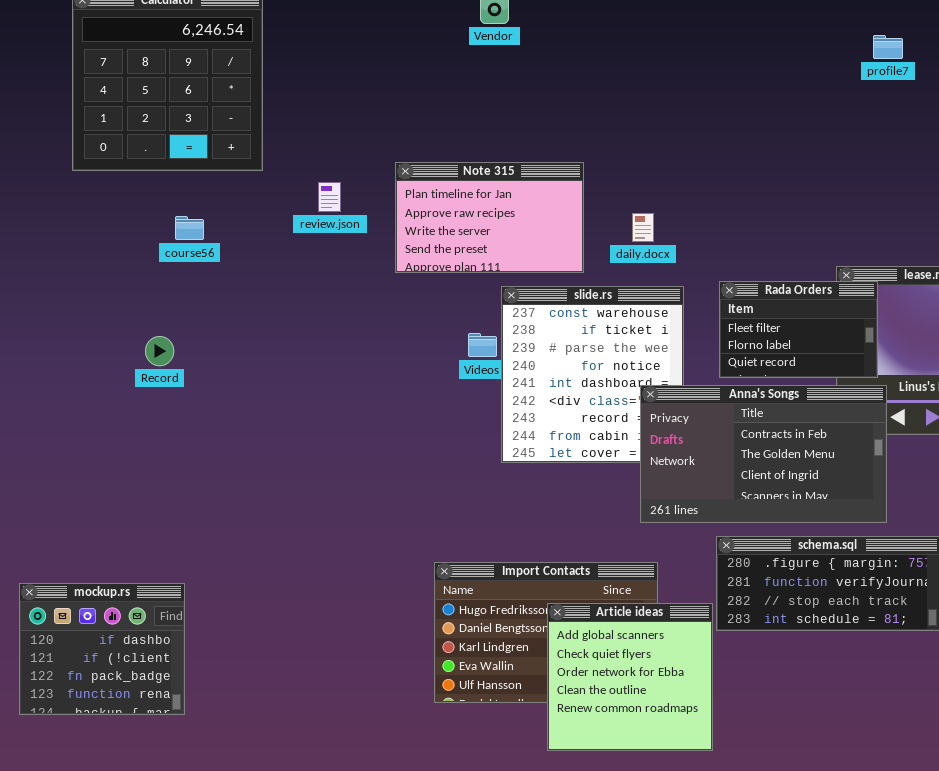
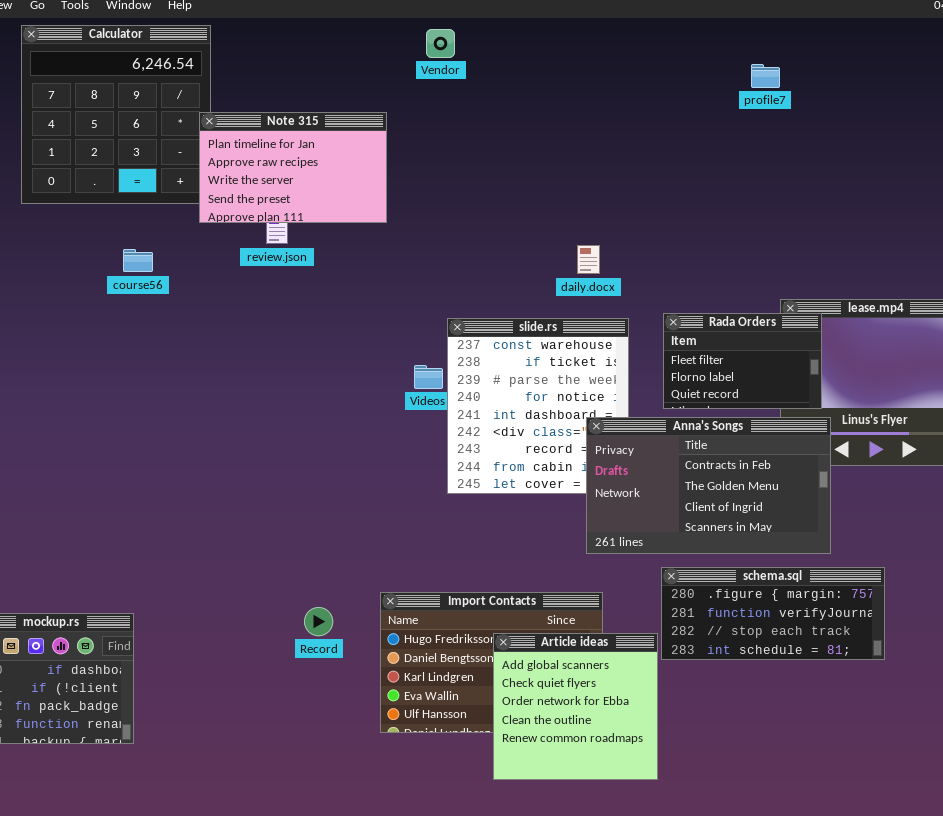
profile7: [873,35,903,59] -> [751,64,780,88], moved
Note 315: [395,162,584,273] -> [199,112,387,223], moved
Record: [145,336,174,366] -> [304,607,333,636], moved

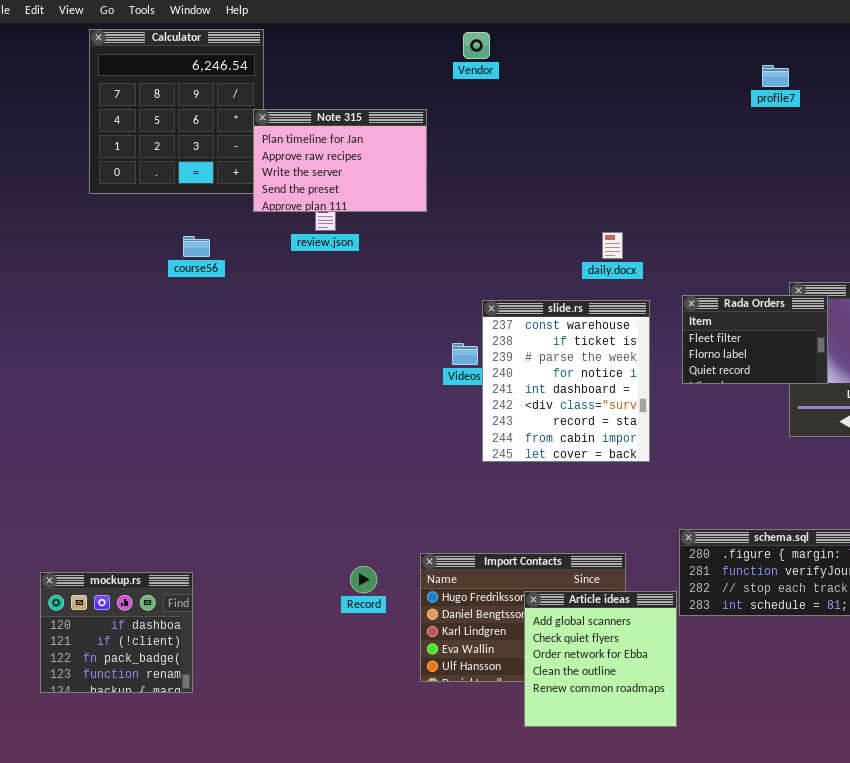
Anna's Songs: [586,417,831,554] -> none, closed

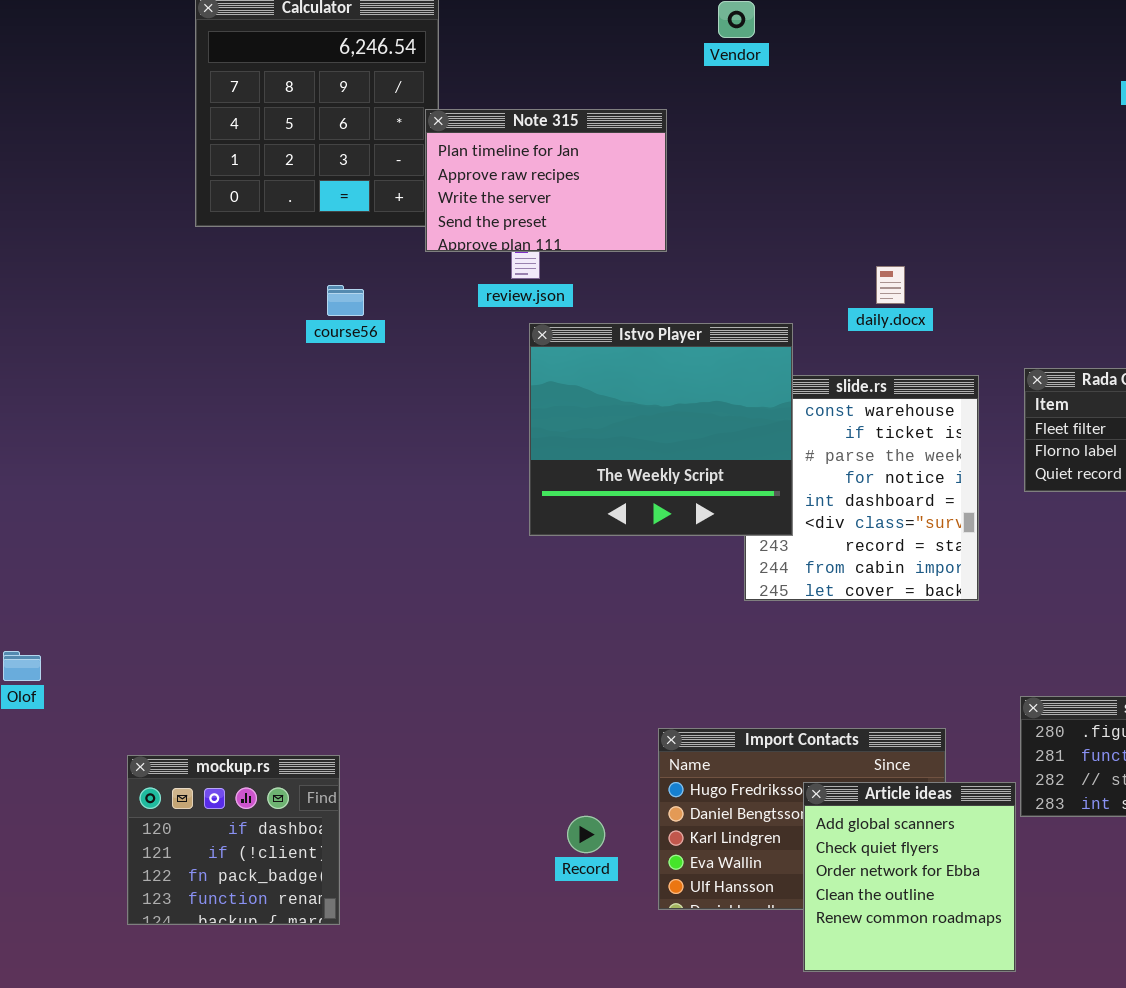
daily.docx: [602,232,623,259] -> [876,266,905,304], moved
Istvo Player: none -> [529,323,793,536], opened
Record: [350,566,377,593] -> [567,816,605,853], moved

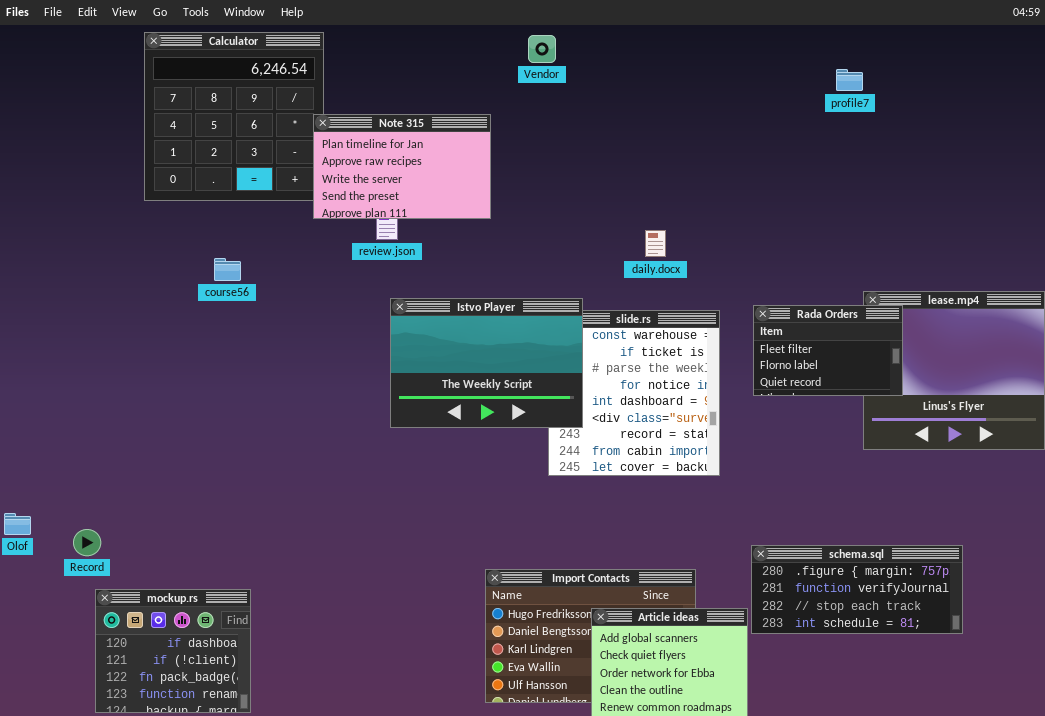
course56: [327,285,364,316] -> [214,258,241,281], moved
Istvo Player: [529,323,793,536] -> [390,298,583,428], resized
Record: [567,816,605,853] -> [73,529,101,556], moved

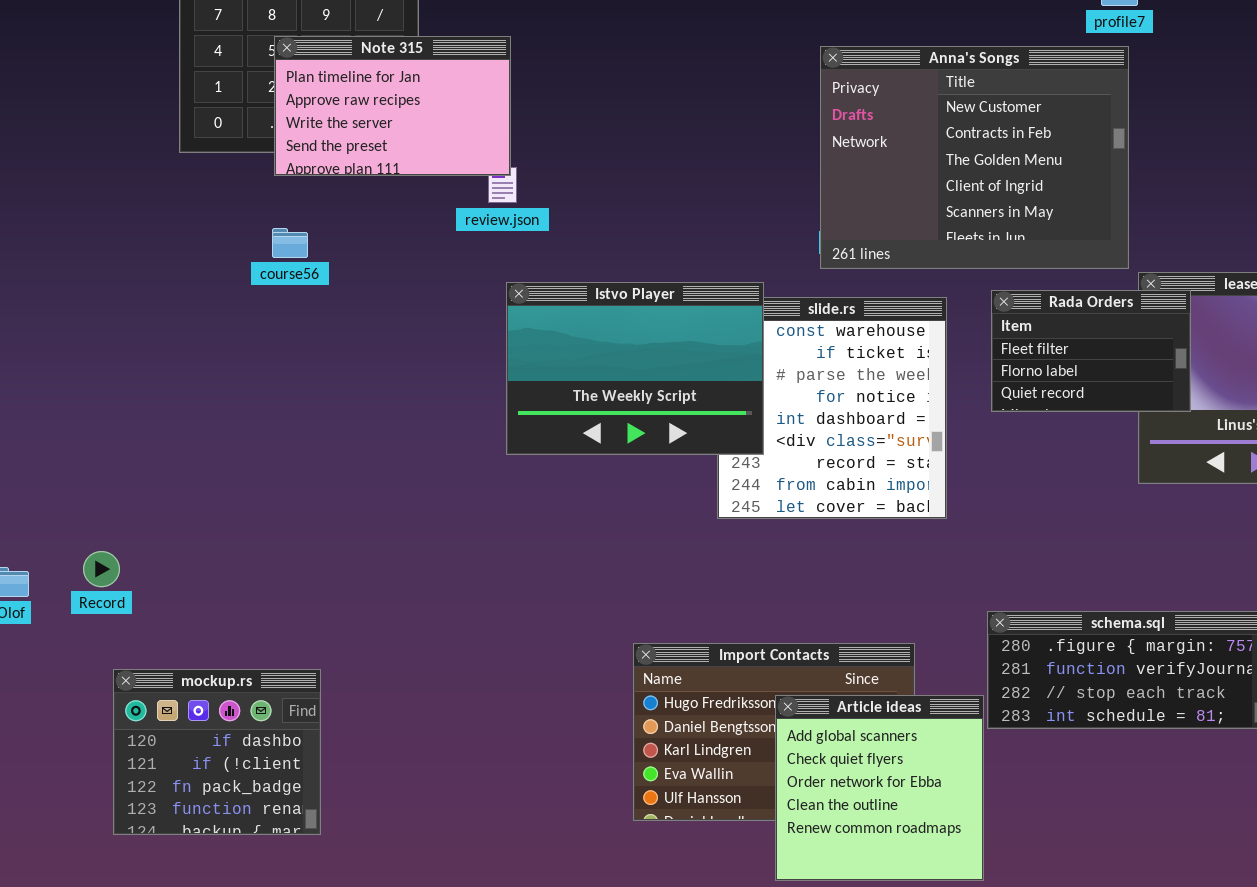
Note 315: [313,114,491,219] -> [274,36,511,176], moved
Anna's Songs: none -> [820,46,1129,269], opened
Record: [73,529,101,556] -> [83,551,120,587], moved

